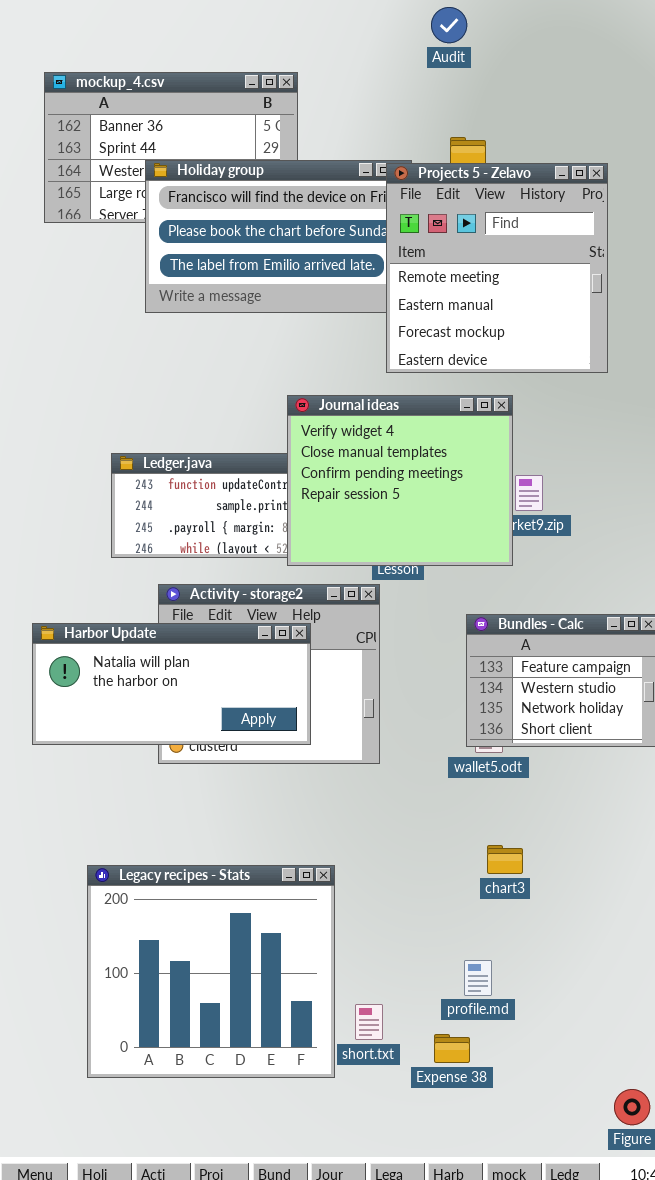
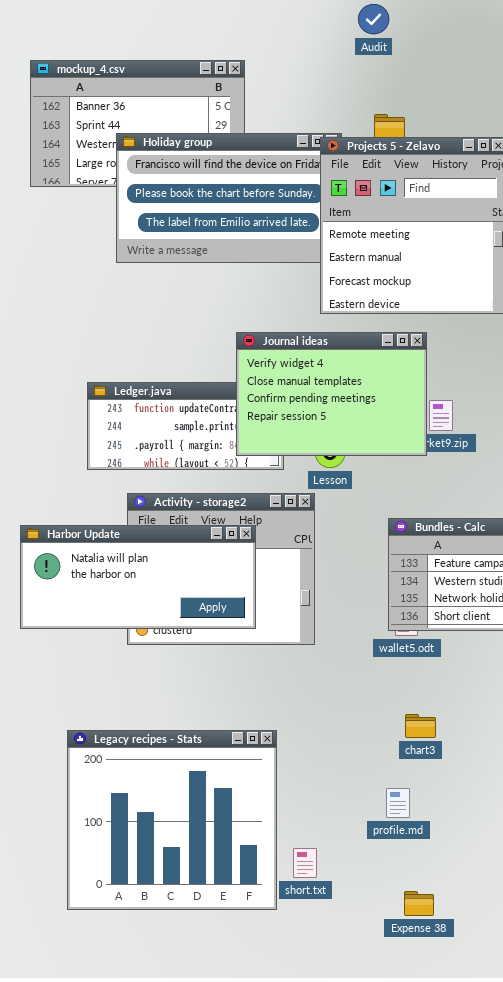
Journal ideas: [287,395,513,566] -> [236,332,427,456], resized
profile.md: [464,960,492,996] -> [386,788,410,818], moved
Expense 38: [434,1034,470,1063] -> [404,891,434,916], moved

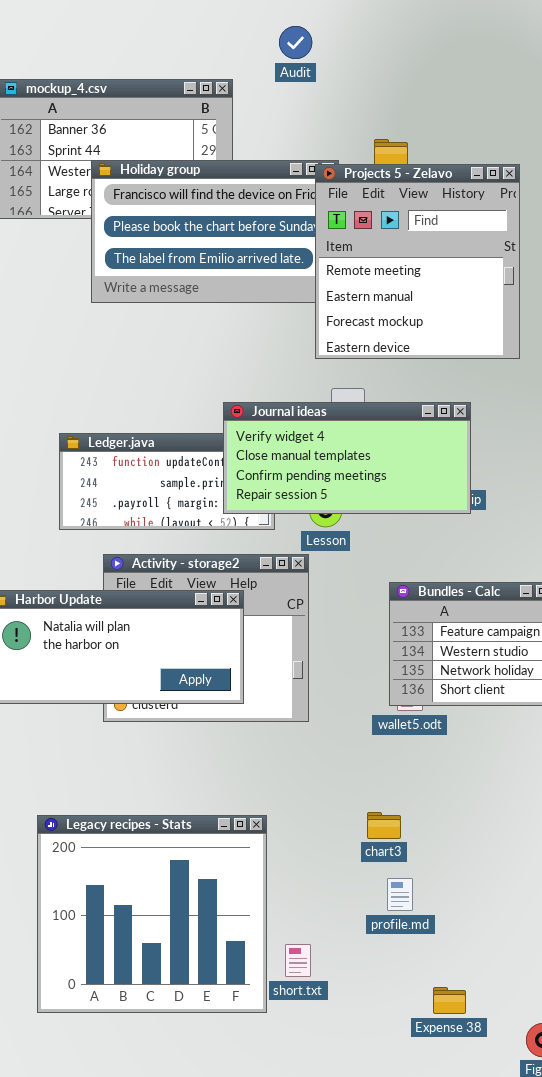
Audit: [358,4,389,34] -> [279,26,312,59], moved
Journal ideas: [236,332,427,456] -> [223,402,471,514], resized
chart3: [405,714,436,738] -> [367,812,401,839], moved
Expense 38: [404,891,434,916] -> [433,987,466,1014], moved

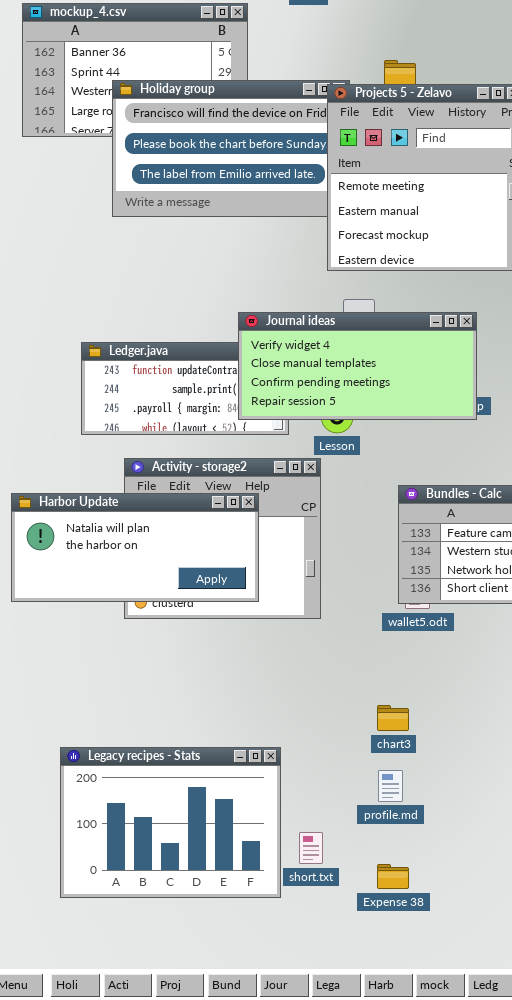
Legacy recipes - Stats: [37,815,267,1013] -> [60,747,281,898], resized
profile.md: [387,878,413,911] -> [378,770,403,802], moved
Expense 38: [433,987,466,1014] -> [377,864,409,889], moved

